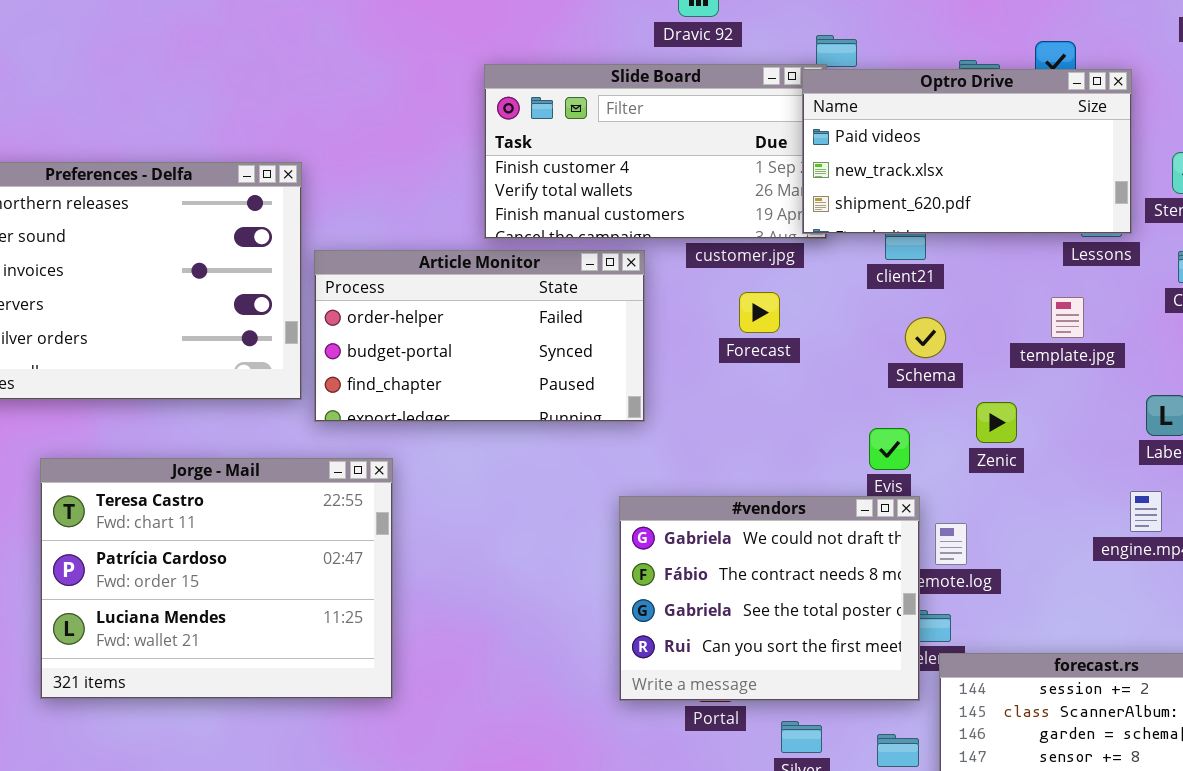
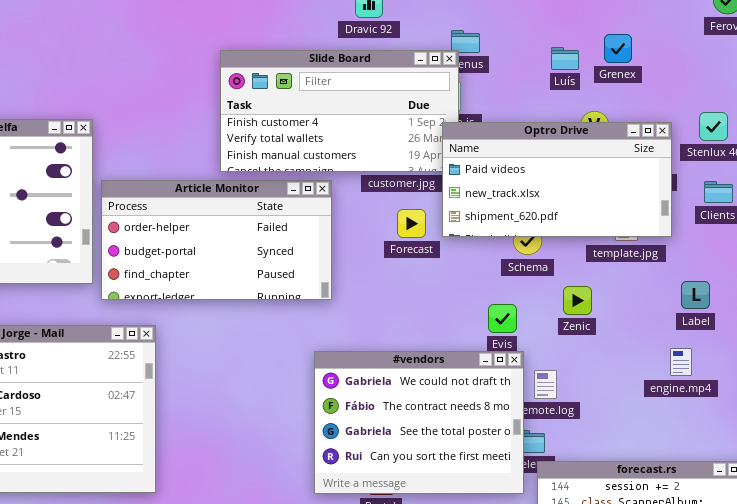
Optro Drive: [802,69,1132,234] -> [442,122,672,237], moved

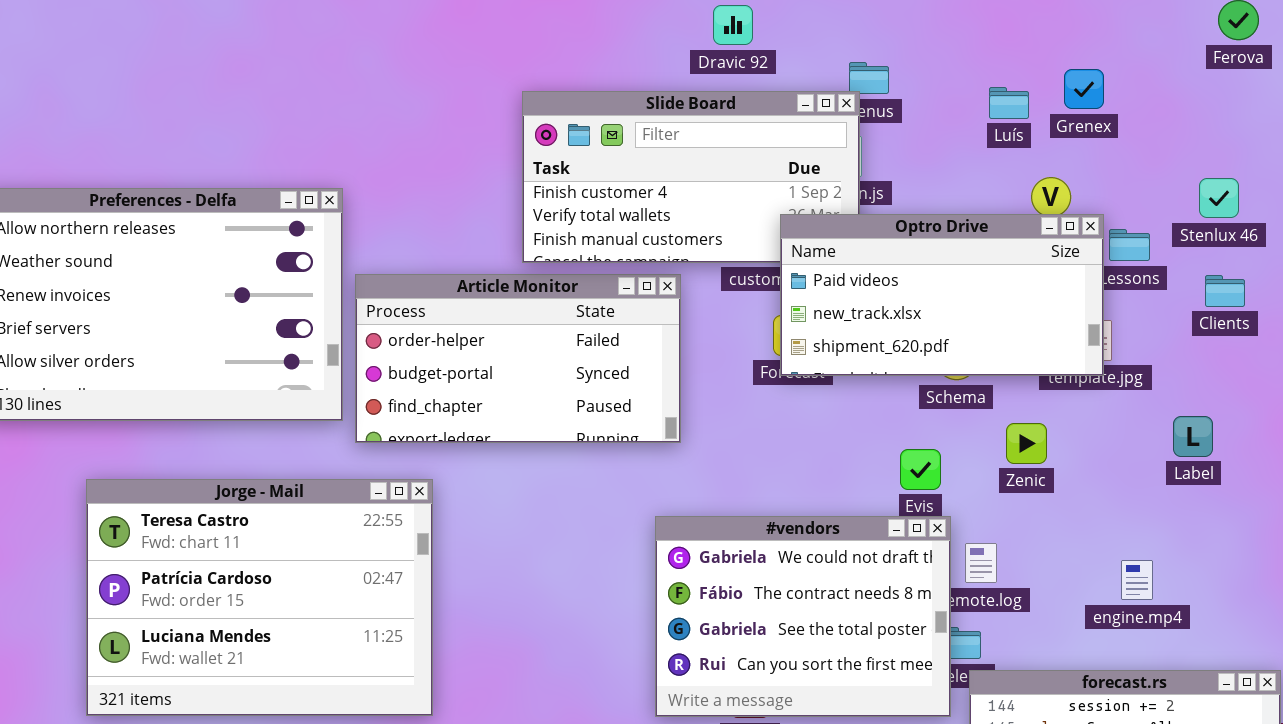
Optro Drive: [442,122,672,237] -> [780,214,1104,376], moved
engine.mp4: [670,348,692,376] -> [1121,560,1153,600], moved

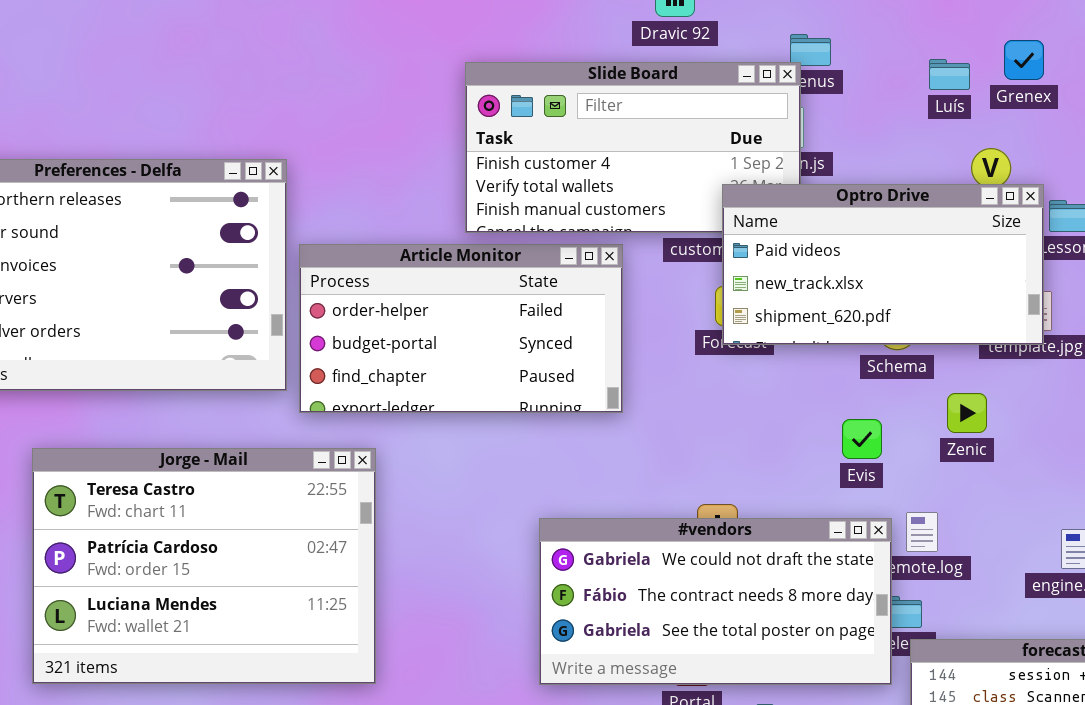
#vendors: [655,516,951,717] -> [539,518,892,685], resized

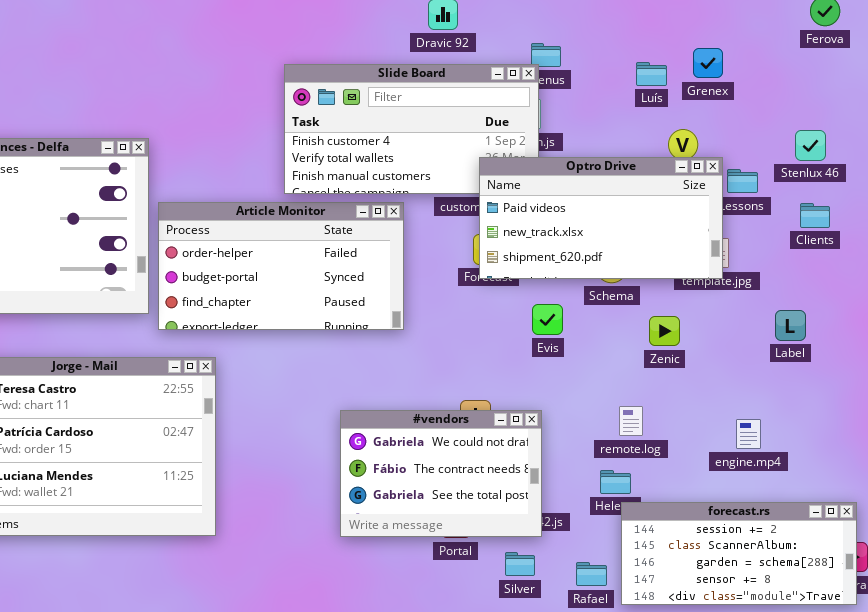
Evis: [842,419,882,459] -> [532,304,563,335], moved
#vendors: [539,518,892,685] -> [340,410,542,537], resized

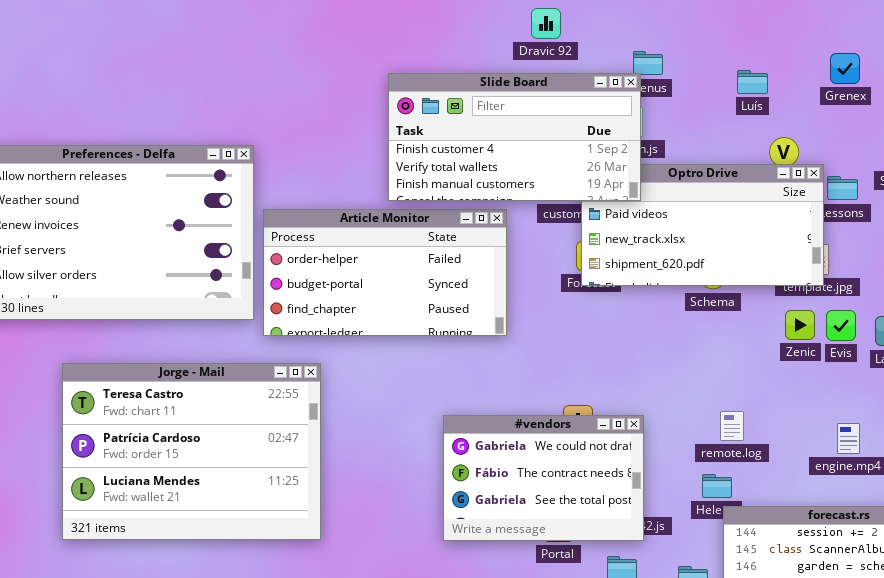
Grenex: [693,48,723,78] -> [830,53,860,84], moved
Slide Board: [284,64,539,194] -> [388,73,641,201], raised
Evis: [532,304,563,335] -> [826,310,856,341], moved
Zenic: [649,316,680,346] -> [785,310,815,340], moved

